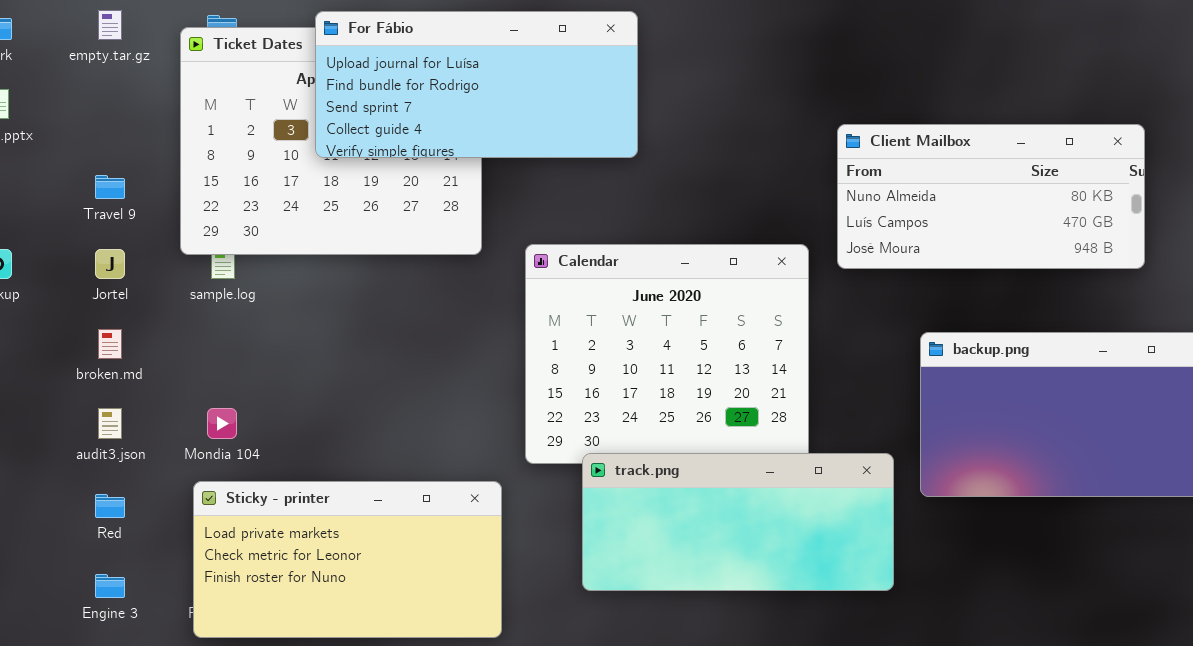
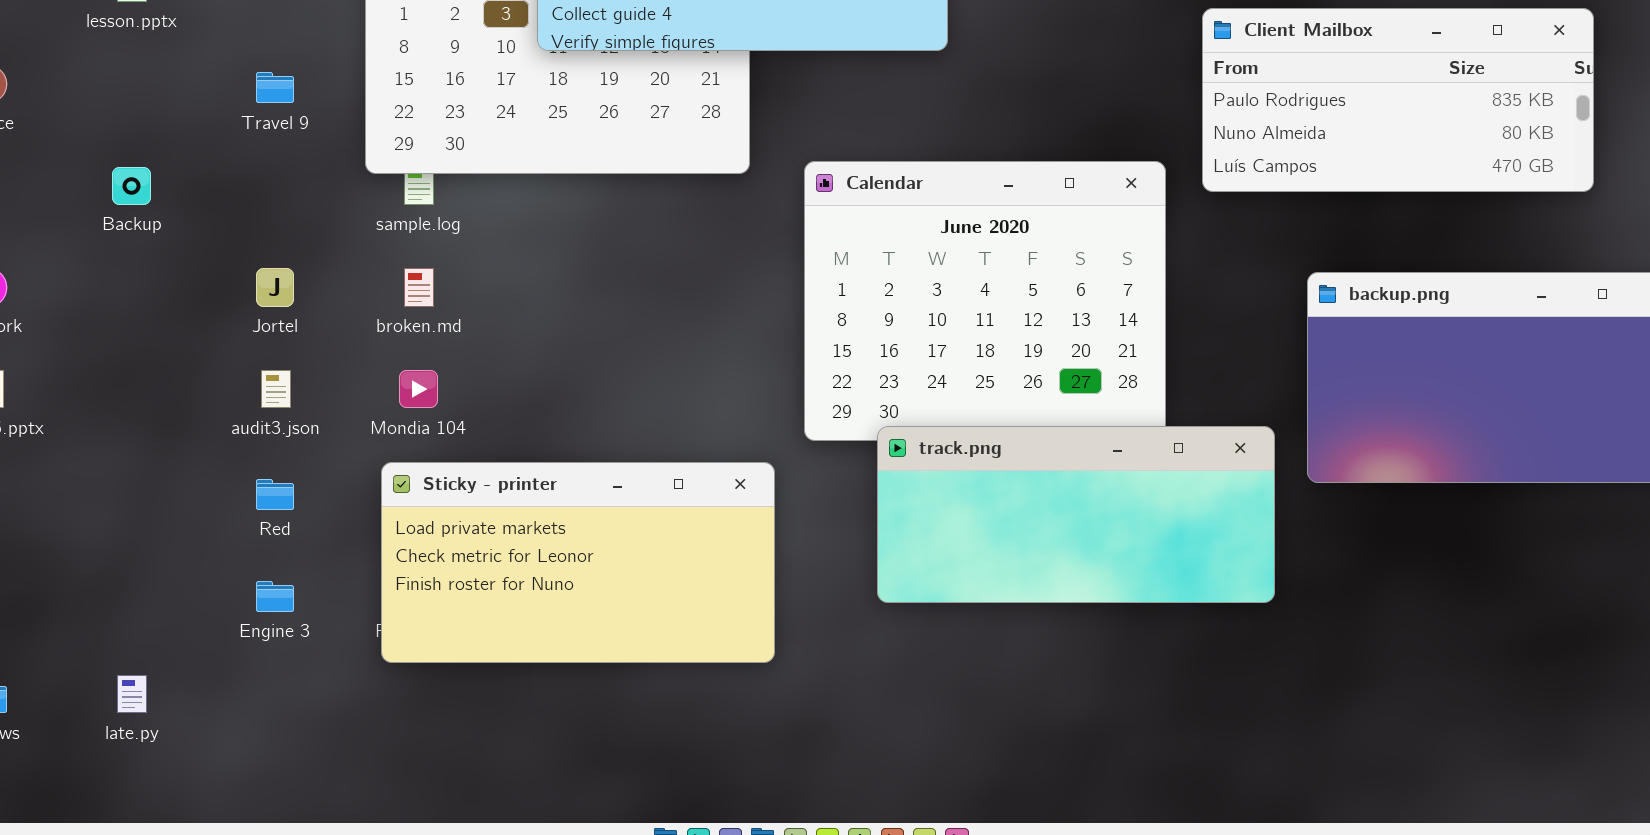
Client Mailbox: [837,124,1145,269] -> [1202,8,1594,192], scrolled up 1 row
Jortel: [95,249,125,279] -> [256,268,294,307], moved
broken.md: [98,329,122,359] -> [404,268,434,307], moved

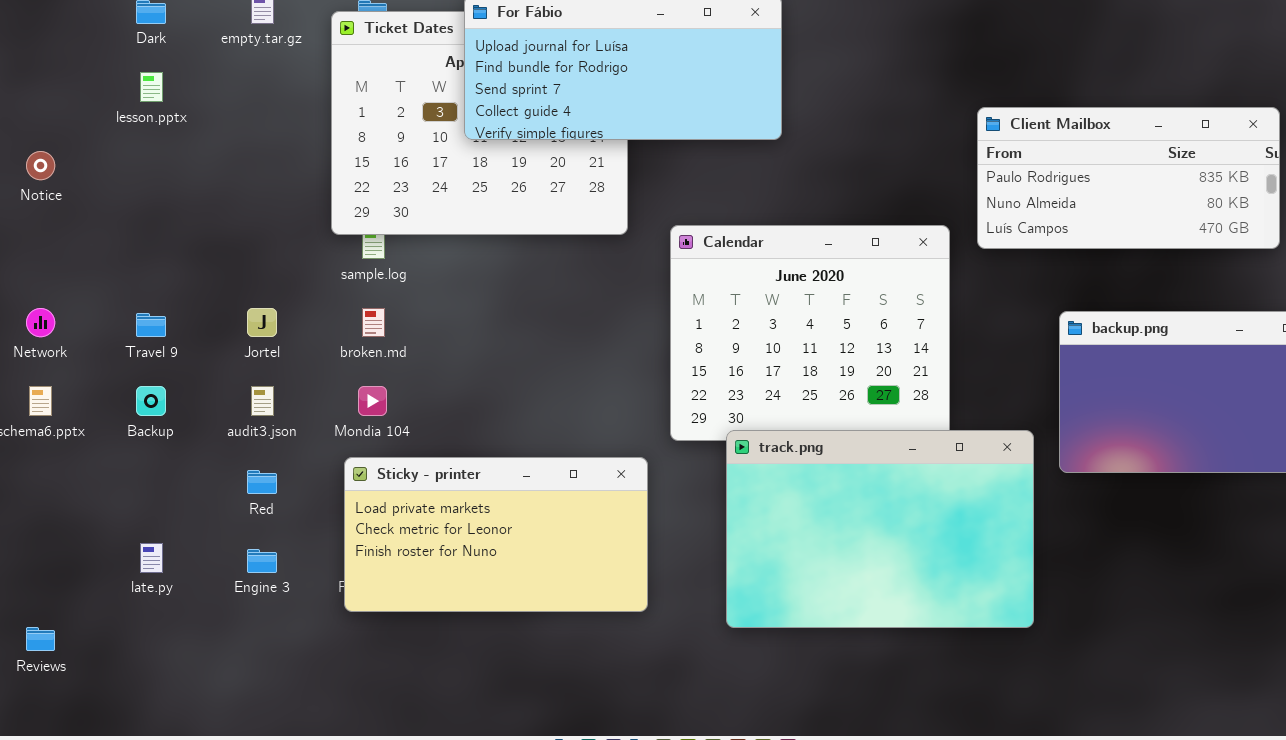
Travel 9: [256,72,294,103] -> [136,313,166,337], moved
Backup: [112,167,151,205] -> [136,386,166,416], moved
track.png: [877,426,1275,603] -> [726,430,1034,628], resized
late.py: [117,675,147,713] -> [140,543,163,573], moved

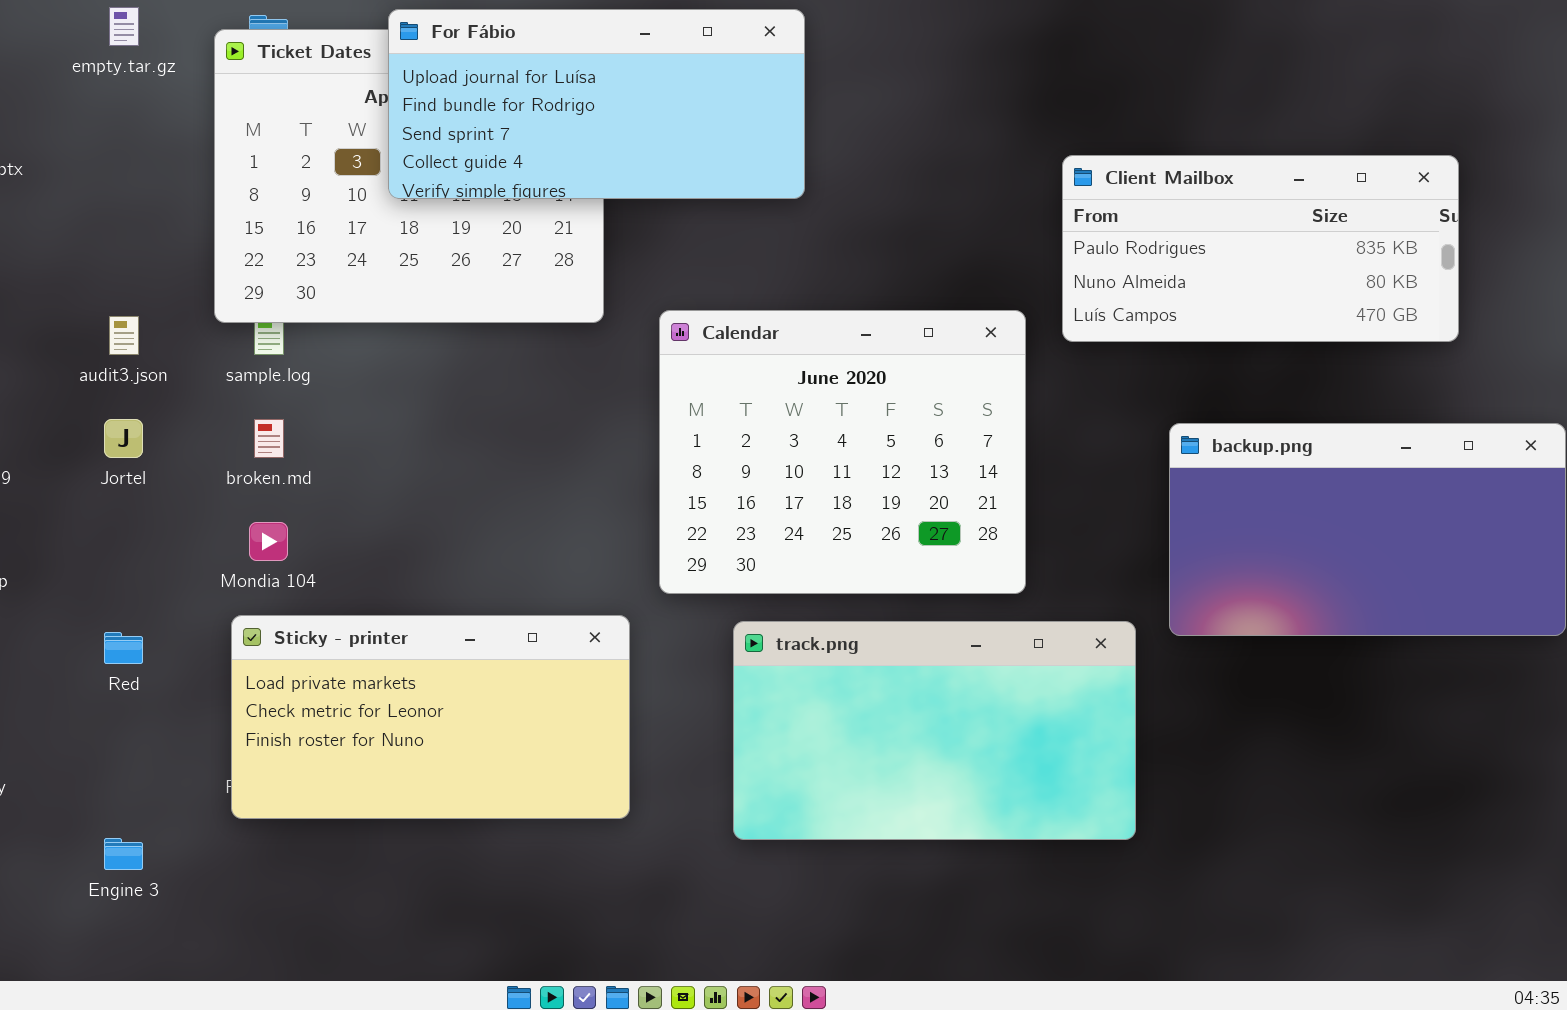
audit3.json: [251,386,274,416] -> [109,316,139,355], moved
track.png: [726,430,1034,628] -> [733,621,1136,840], resized
Engine 3: [247,549,277,573] -> [104,838,143,870], moved

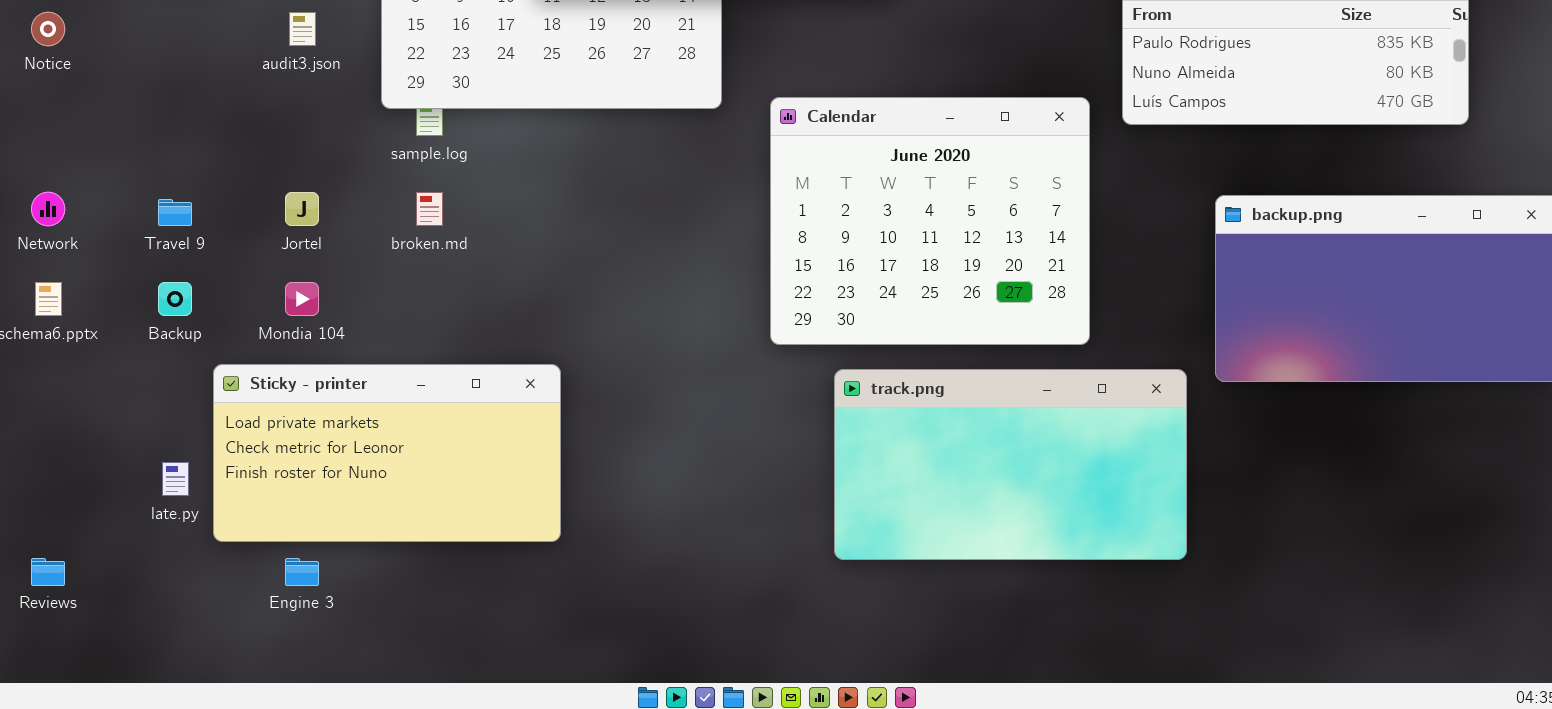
audit3.json: [109,316,139,355] -> [289,12,316,46], moved
Mondia 104: [249,522,288,561] -> [285,282,319,316], moved
Sticky - printer: [231,615,630,819] -> [213,364,561,542], moved

